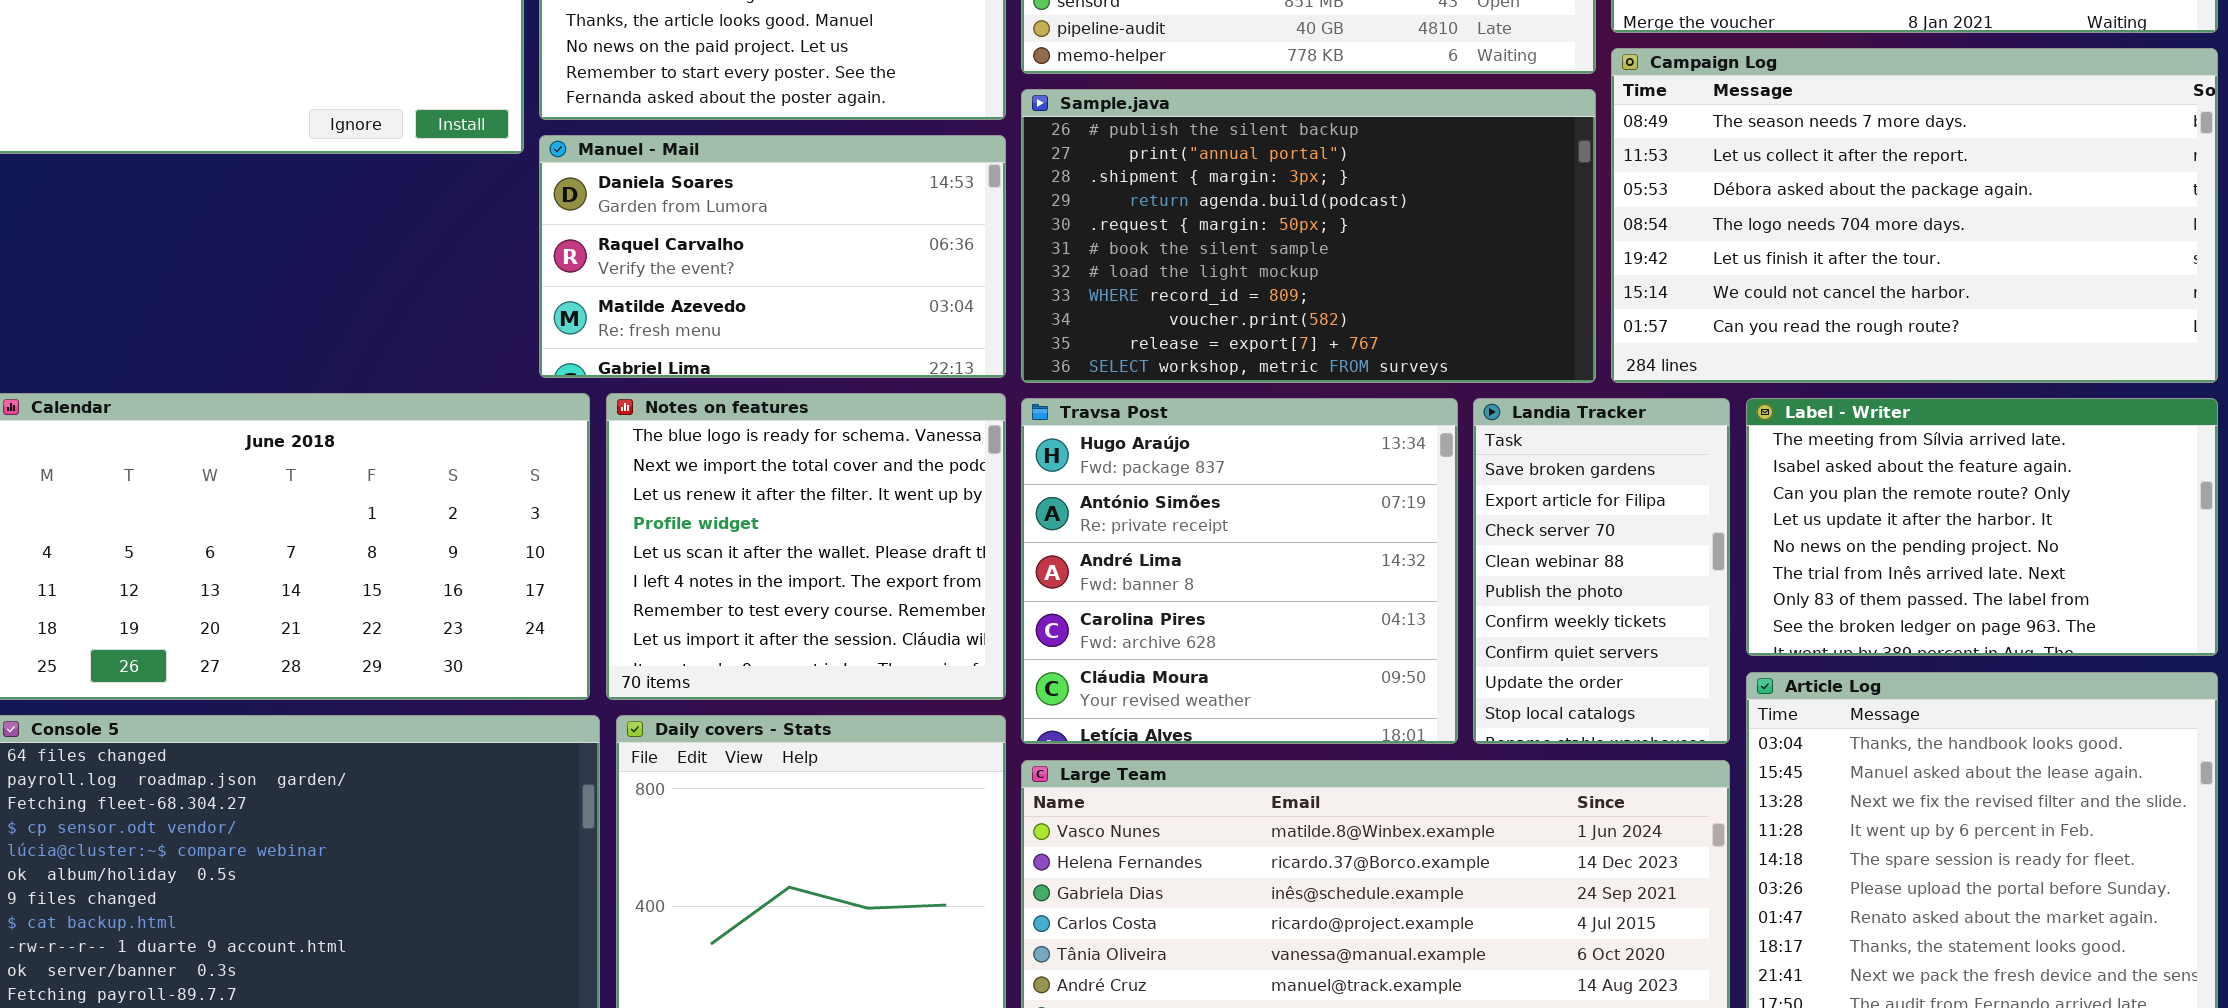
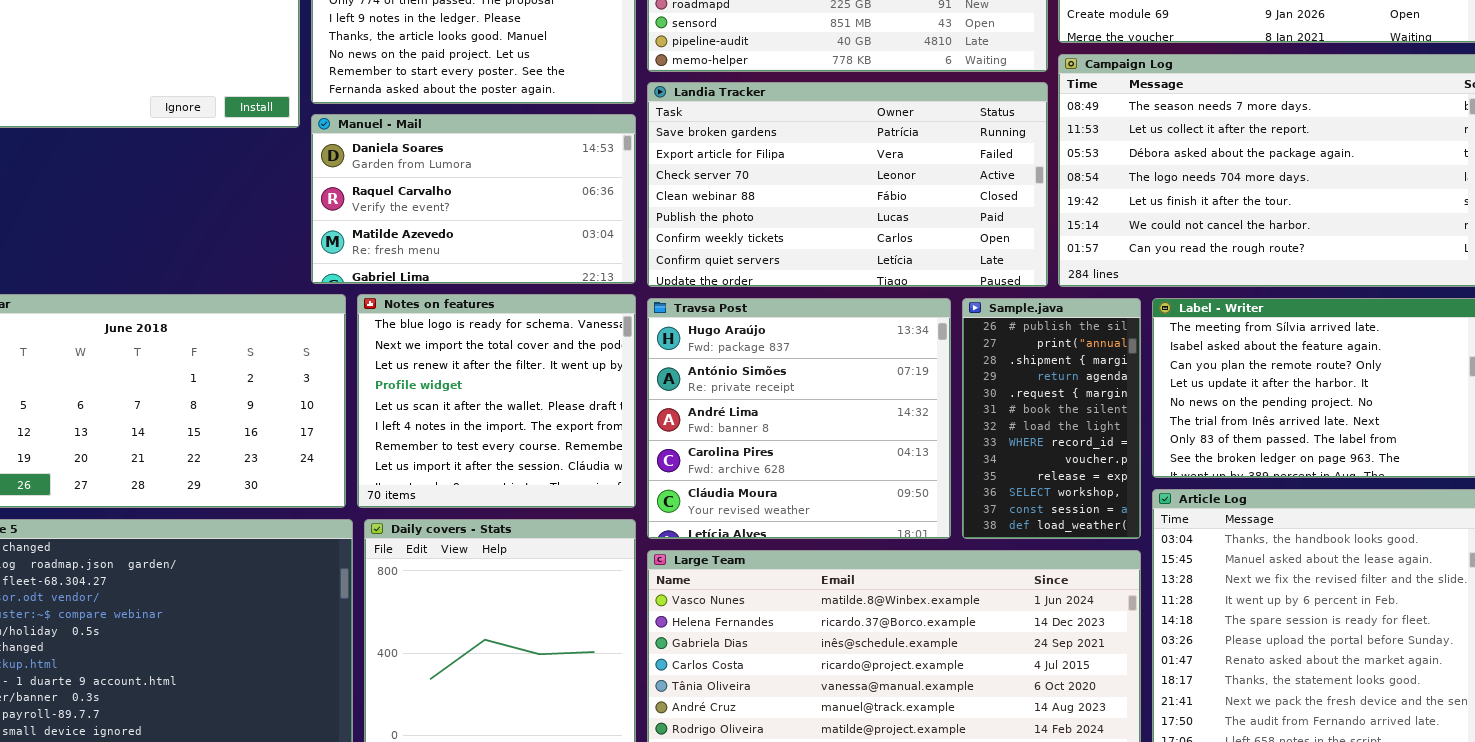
Sample.java: [1021,89,1596,383] -> [962,298,1141,539], moved, resized
Landia Tracker: [1473,398,1730,744] -> [647,82,1048,287], moved, resized

